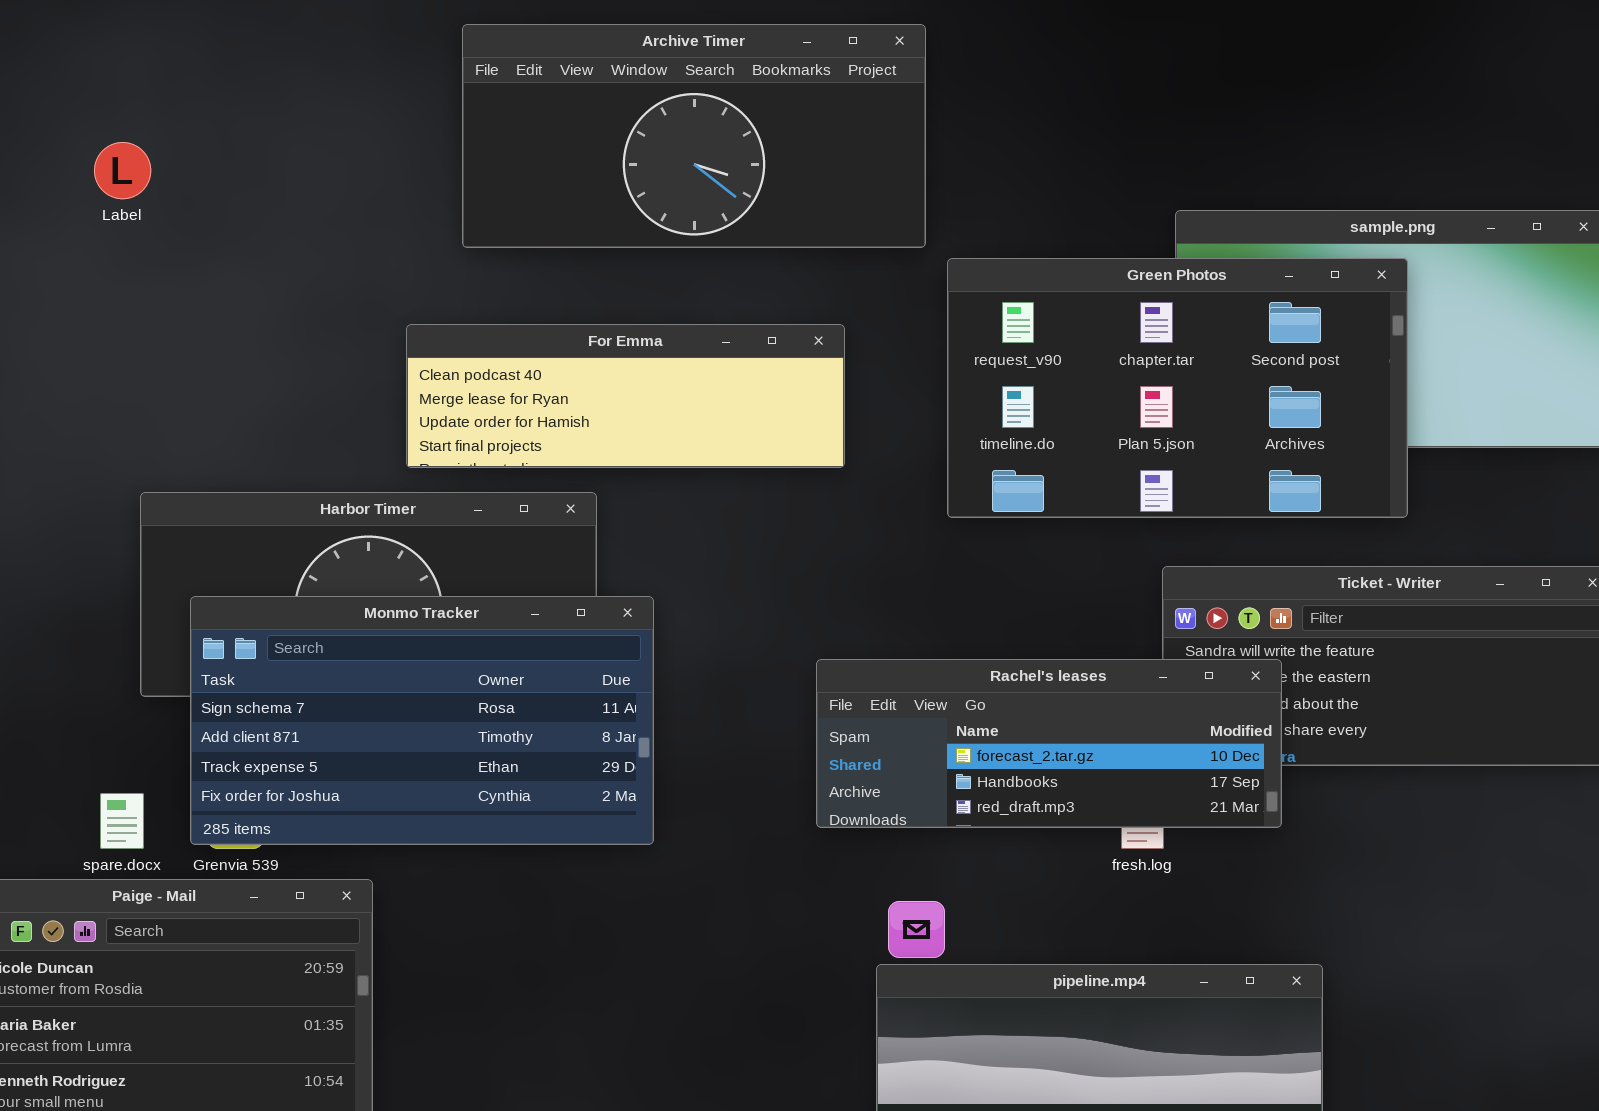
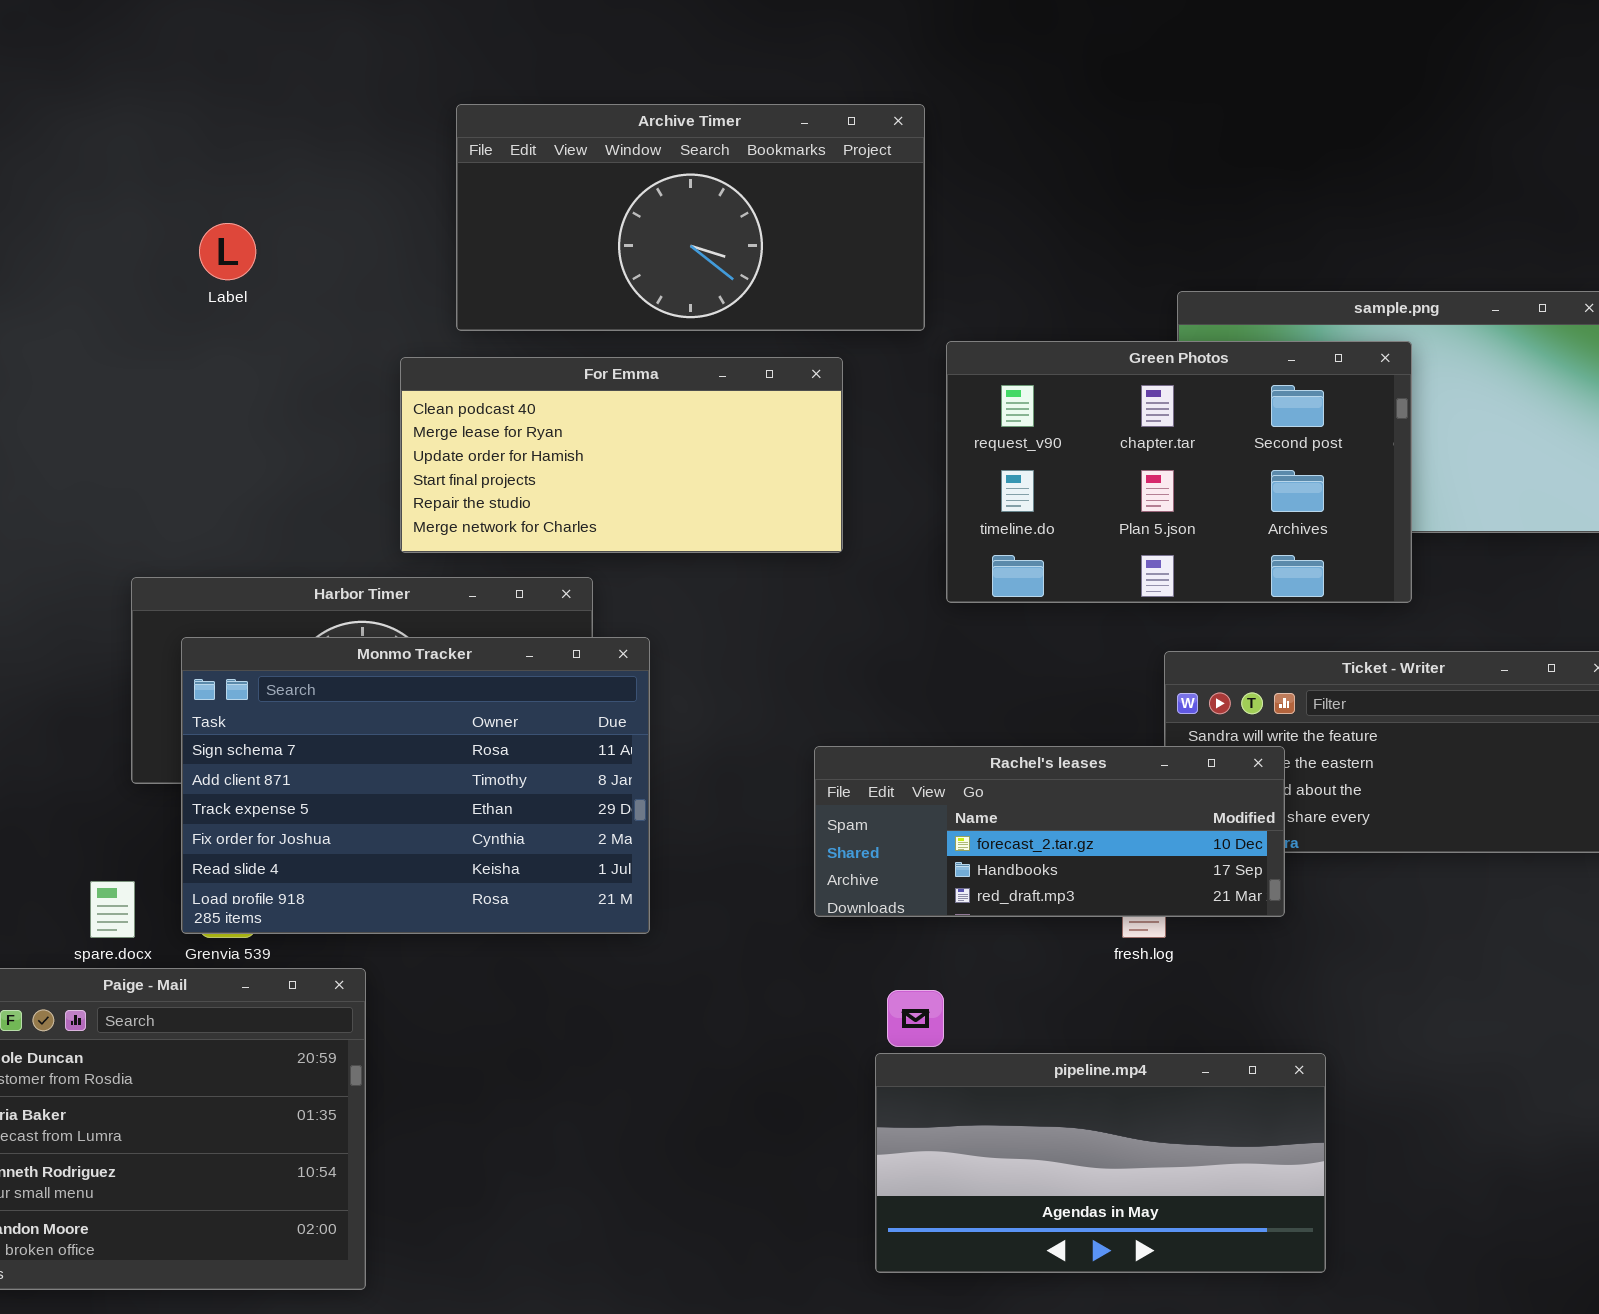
Label: [94,142,151,199] -> [199,223,256,280], moved
For Emma: [406,324,845,468] -> [400,357,843,553], resized
Monmo Tracker: [190,596,654,845] -> [181,637,650,934], resized

